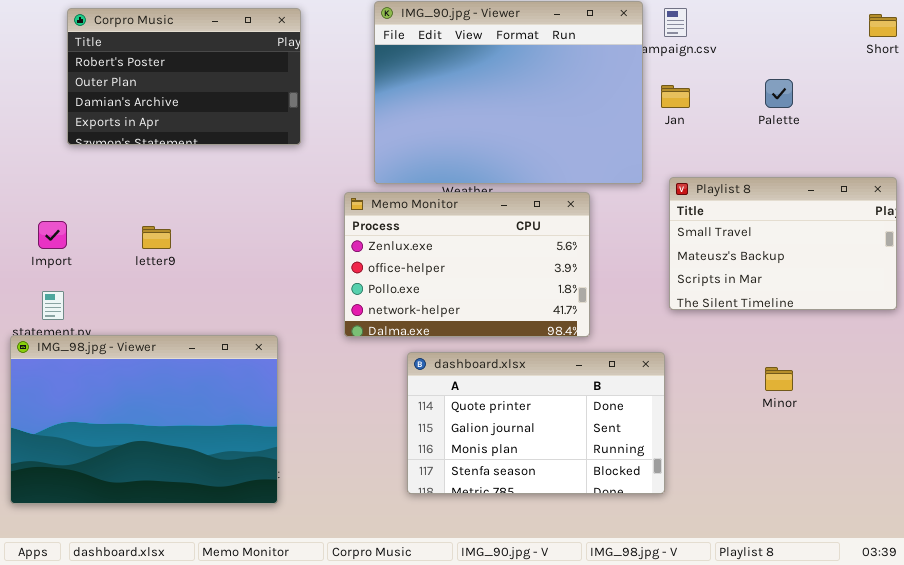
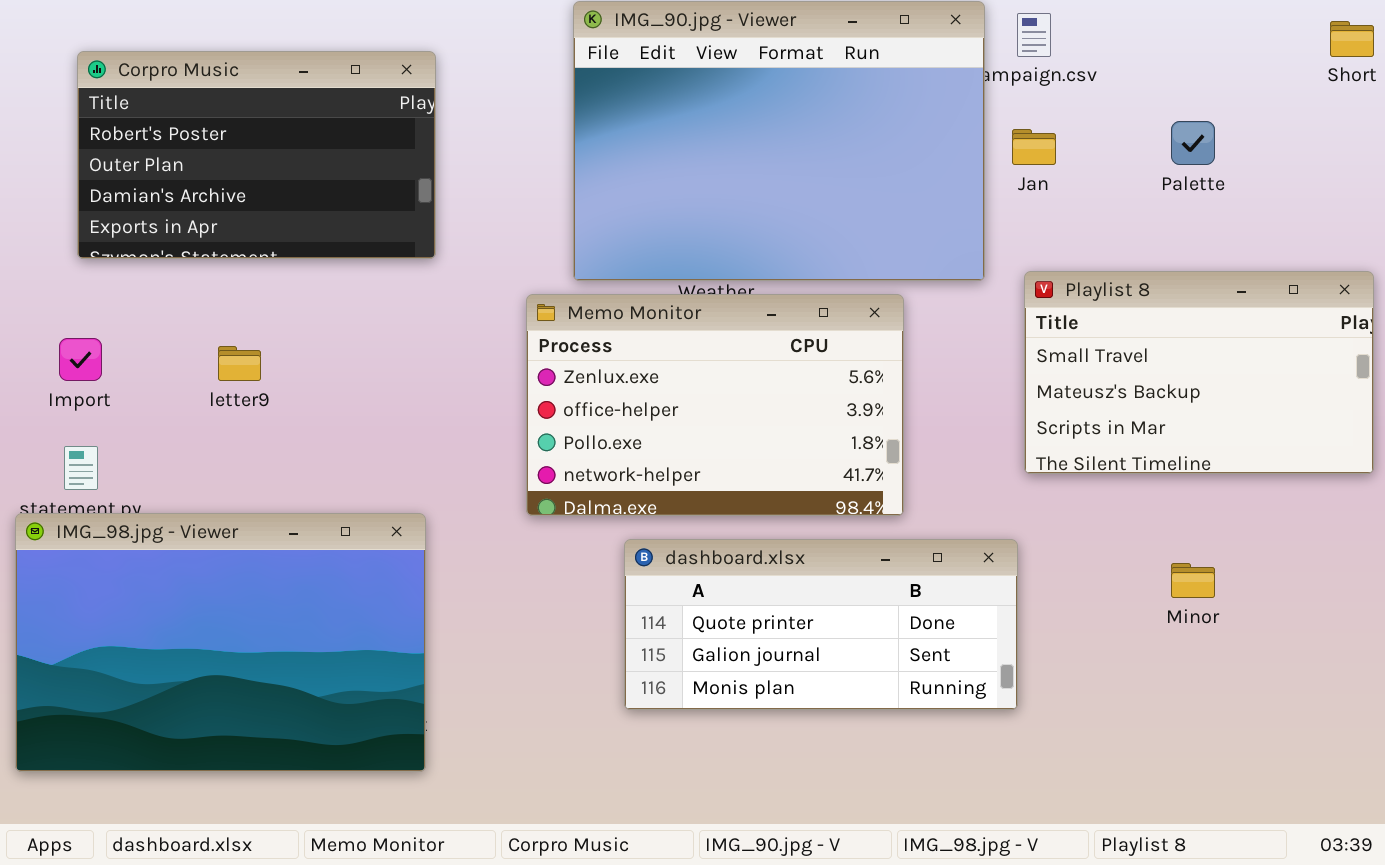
Corpro Music: [67,8,301,145] -> [77,51,436,259], moved
dashboard.xlsx: [407,352,665,494] -> [624,539,1018,710], resized

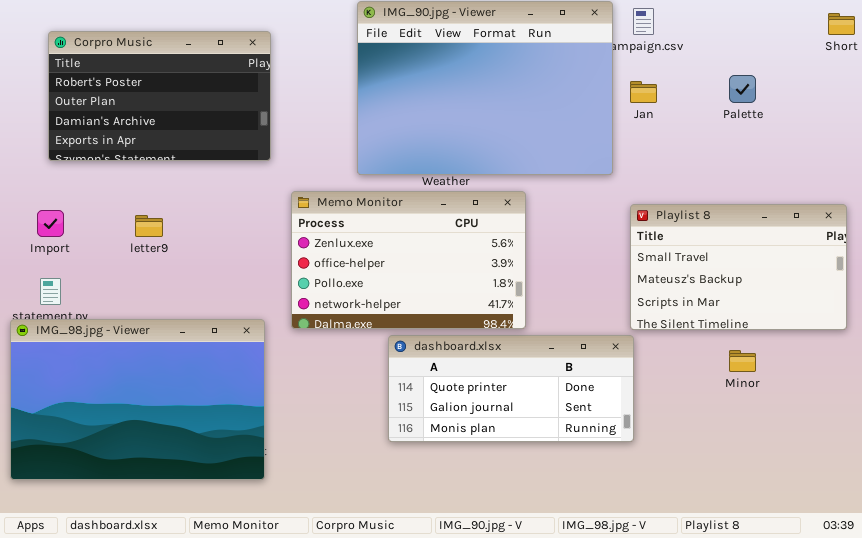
Playlist 8: [1024,271,1374,474] -> [630,204,847,330], moved
Memo Monitor: [526,294,904,516] -> [291,191,526,329], moved

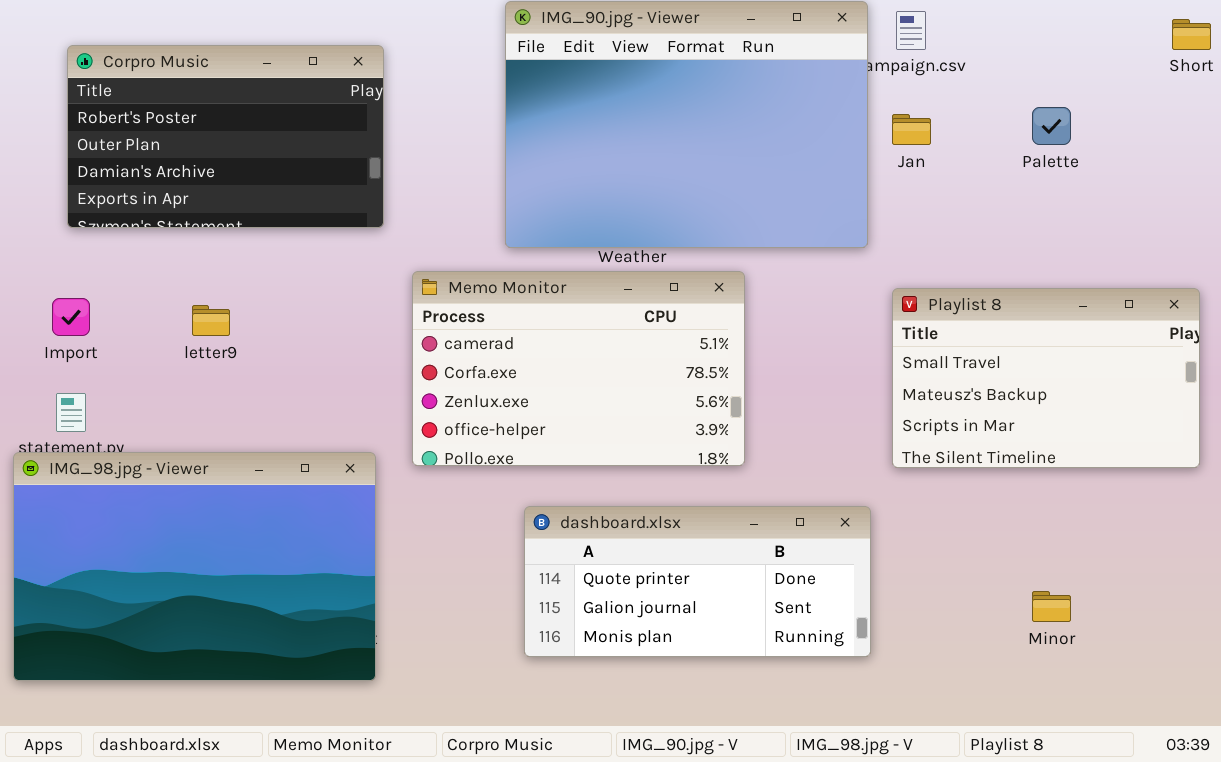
Memo Monitor: [291,191,526,329] -> [412,271,745,466], scrolled up 2 rows
dashboard.xlsx: [388,335,634,442] -> [524,506,871,657], moved
Minor: [729,350,756,372] -> [1032,591,1071,622], moved

